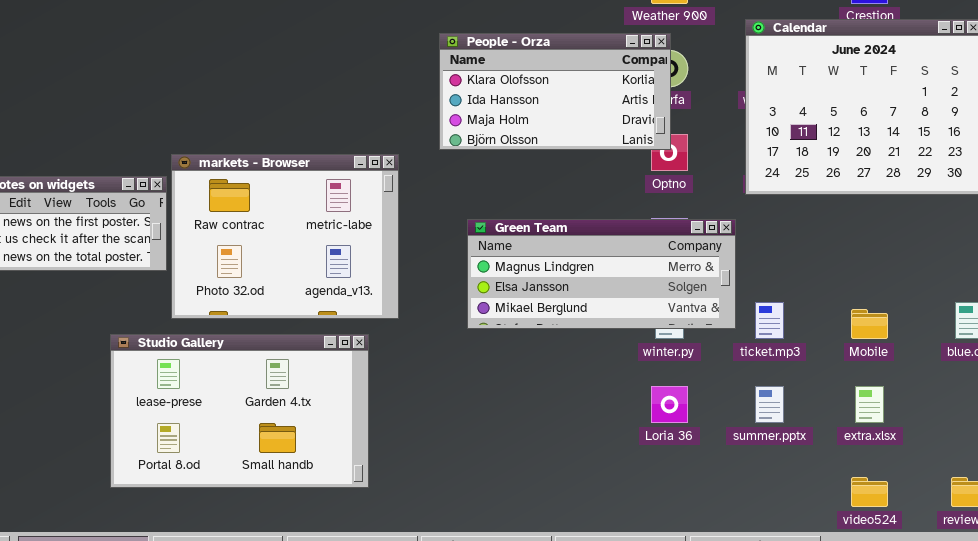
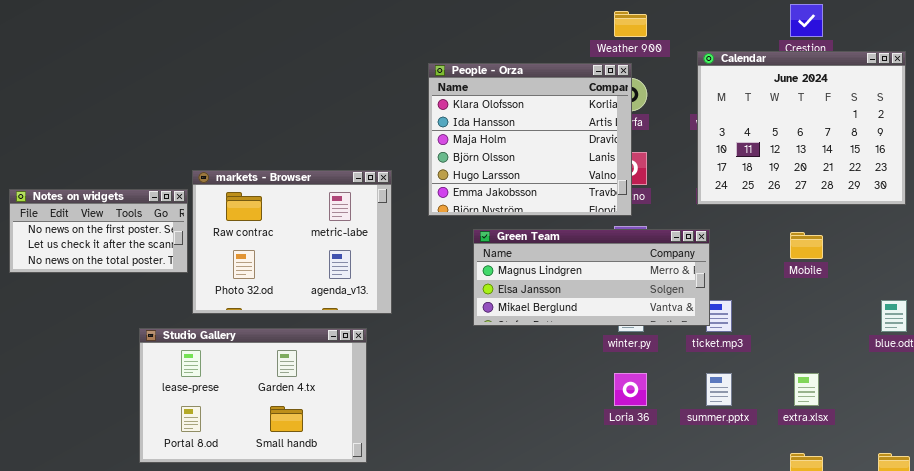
People - Orza: [439,33,671,150] -> [428,63,632,216], resized
Green Team: [467,219,736,329] -> [473,229,710,326], moved
Mobile: [851,309,888,339] -> [790,232,823,259], moved

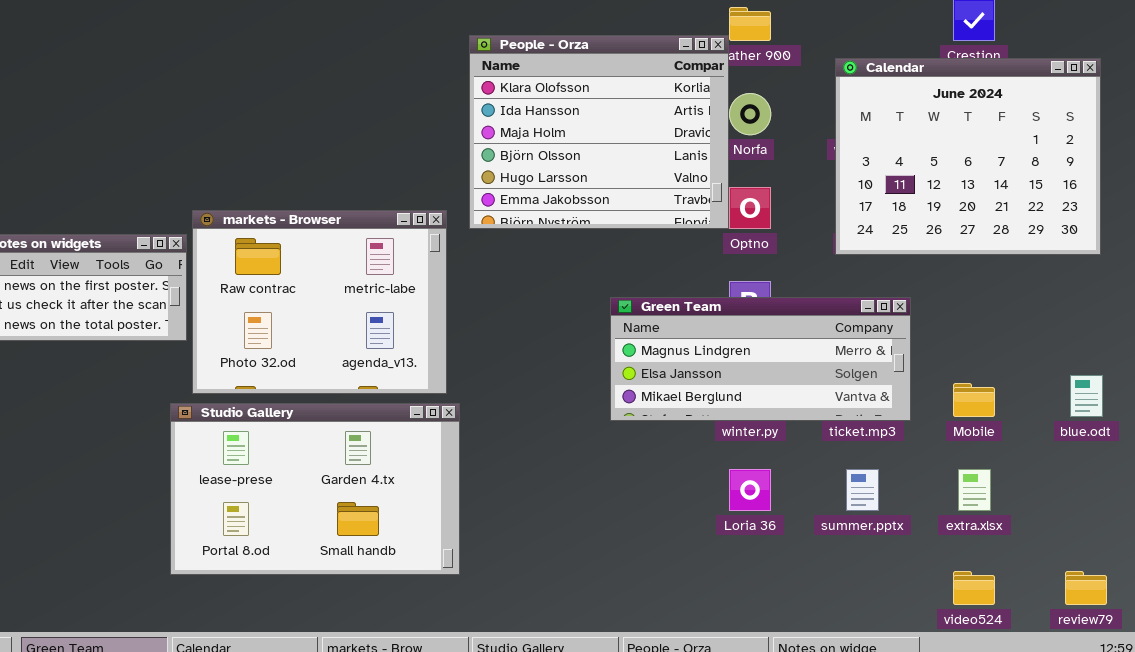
People - Orza: [428,63,632,216] -> [469,35,729,229], moved
Green Team: [473,229,710,326] -> [610,297,911,421], moved
Mobile: [790,232,823,259] -> [953,383,995,417], moved
Studio Gallery: [139,328,367,463] -> [170,403,460,575], moved

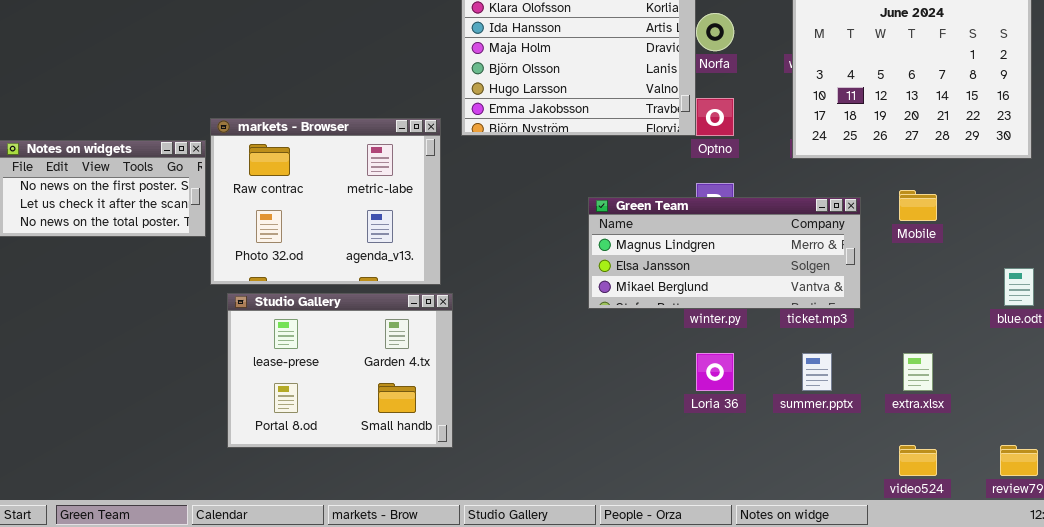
Mobile: [953,383,995,417] -> [899,190,937,221], moved
Studio Gallery: [170,403,460,575] -> [227,293,453,448], resized

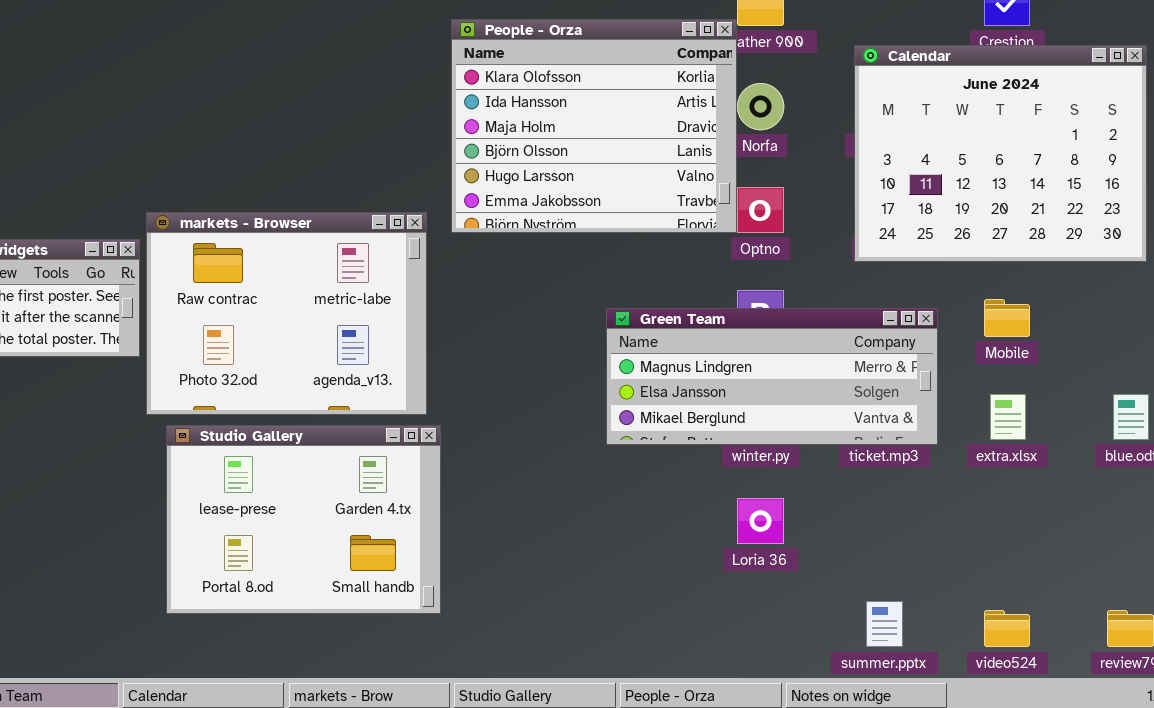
summer.pptx: [802,353,832,391] -> [866,601,903,647], moved
extra.xlsx: [903,353,933,391] -> [990,394,1026,440], moved

